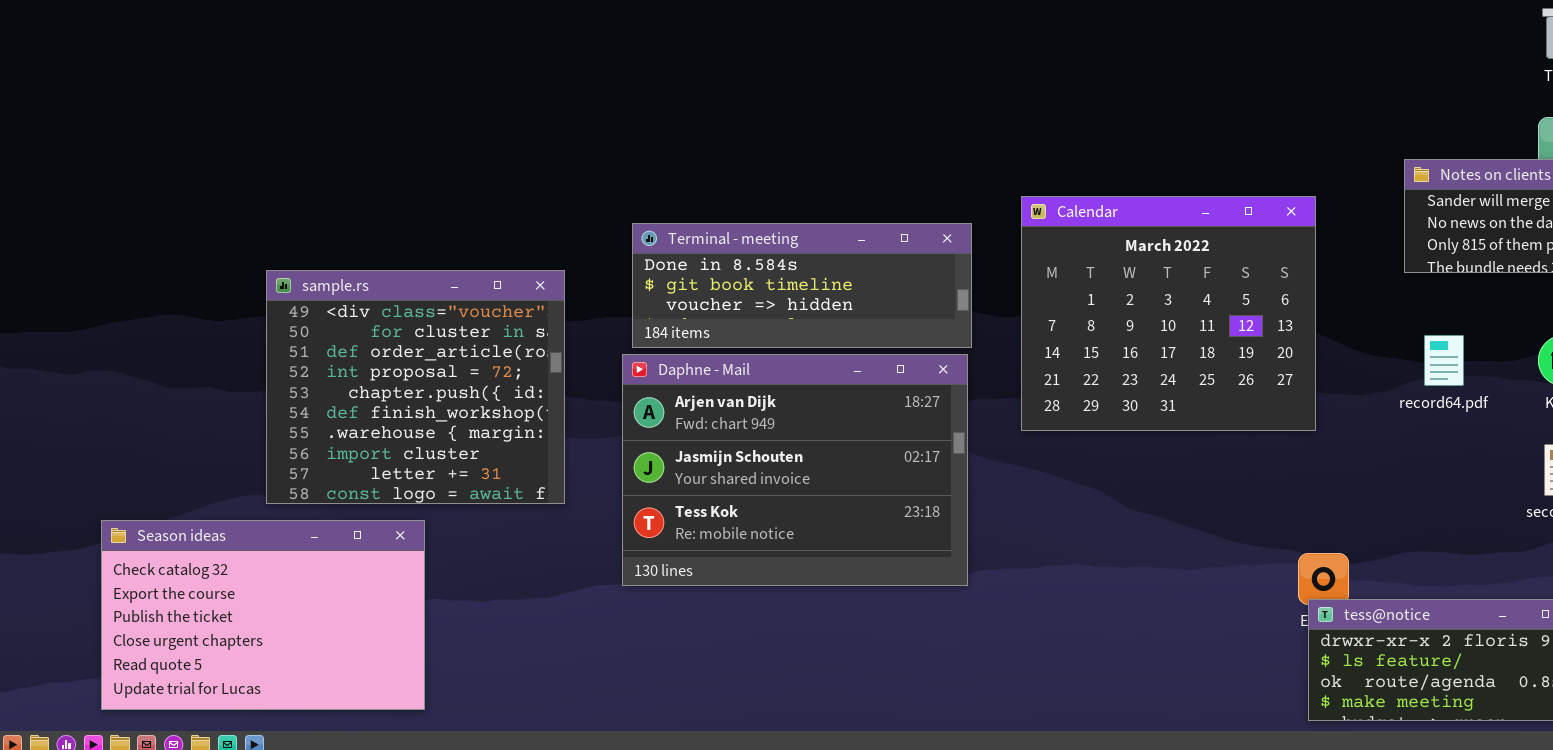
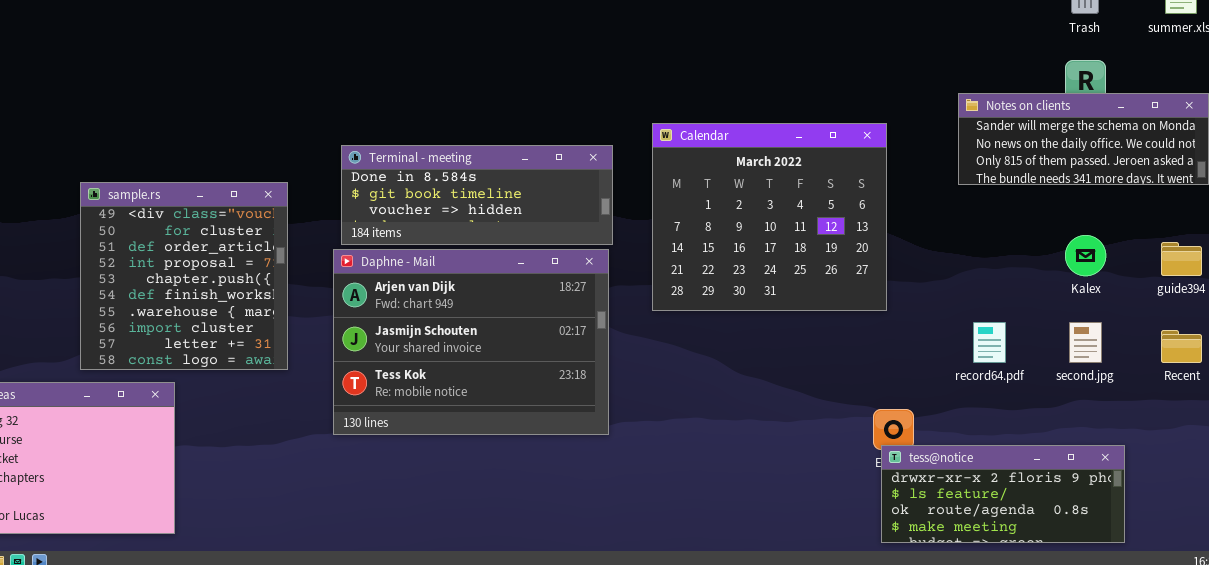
sample.rs: [266,270,565,504] -> [80,182,288,370], resized
record64.pdf: [1424,335,1464,386] -> [973,322,1006,363], moved

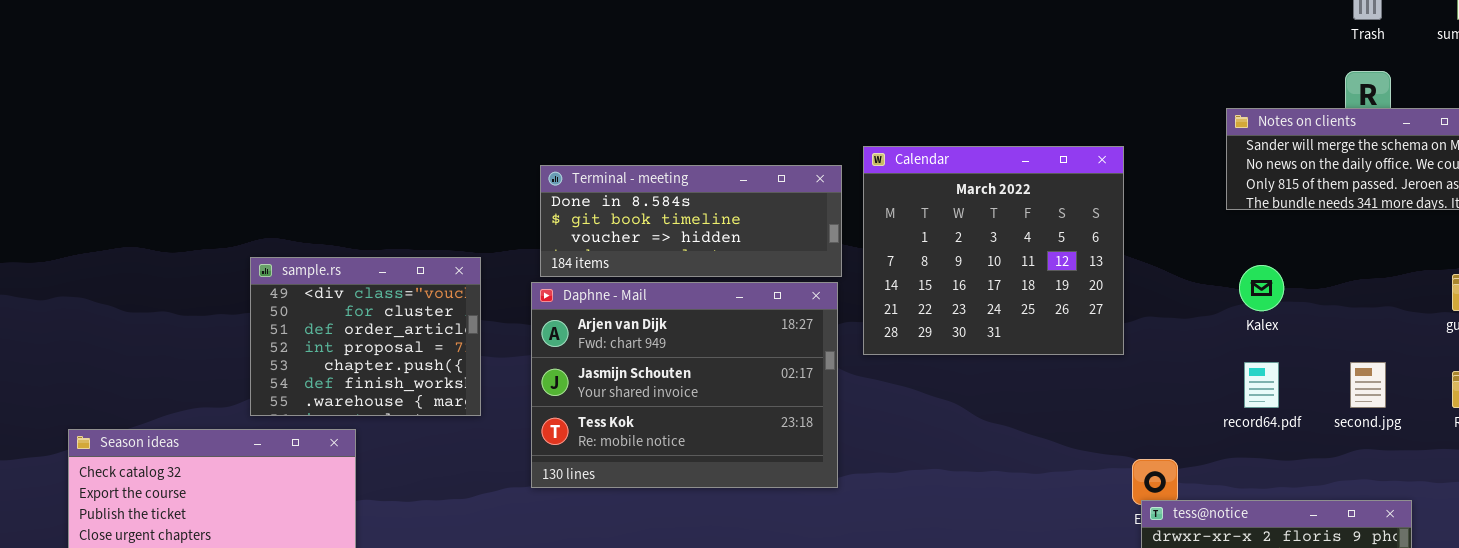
Calendar: [652,123,887,311] -> [863,146,1124,355], moved
sample.rs: [80,182,288,370] -> [250,257,481,416], resized
Kalex: [1065,235,1106,276] -> [1239,265,1284,311], moved

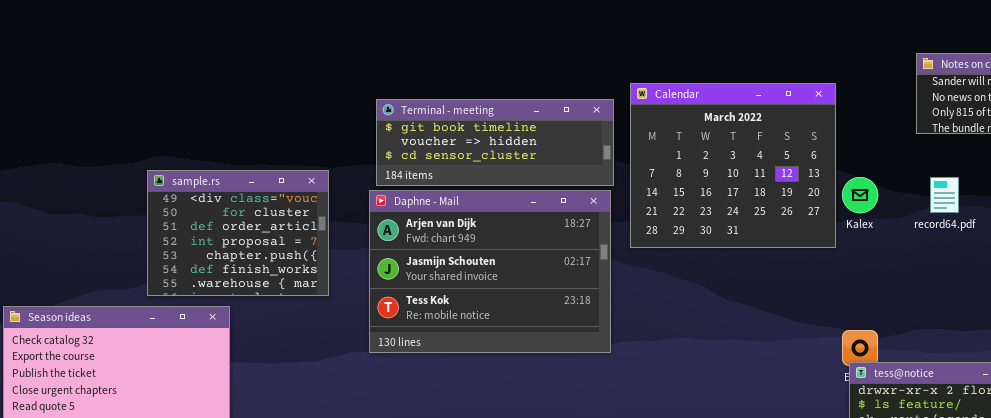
Terminal - meeting: [540,165,842,277] -> [376,99,614,186], scrolled down 1 row
Kalex: [1239,265,1284,311] -> [842,177,878,213], moved
record64.pdf: [1244,362,1279,408] -> [930,177,959,213], moved

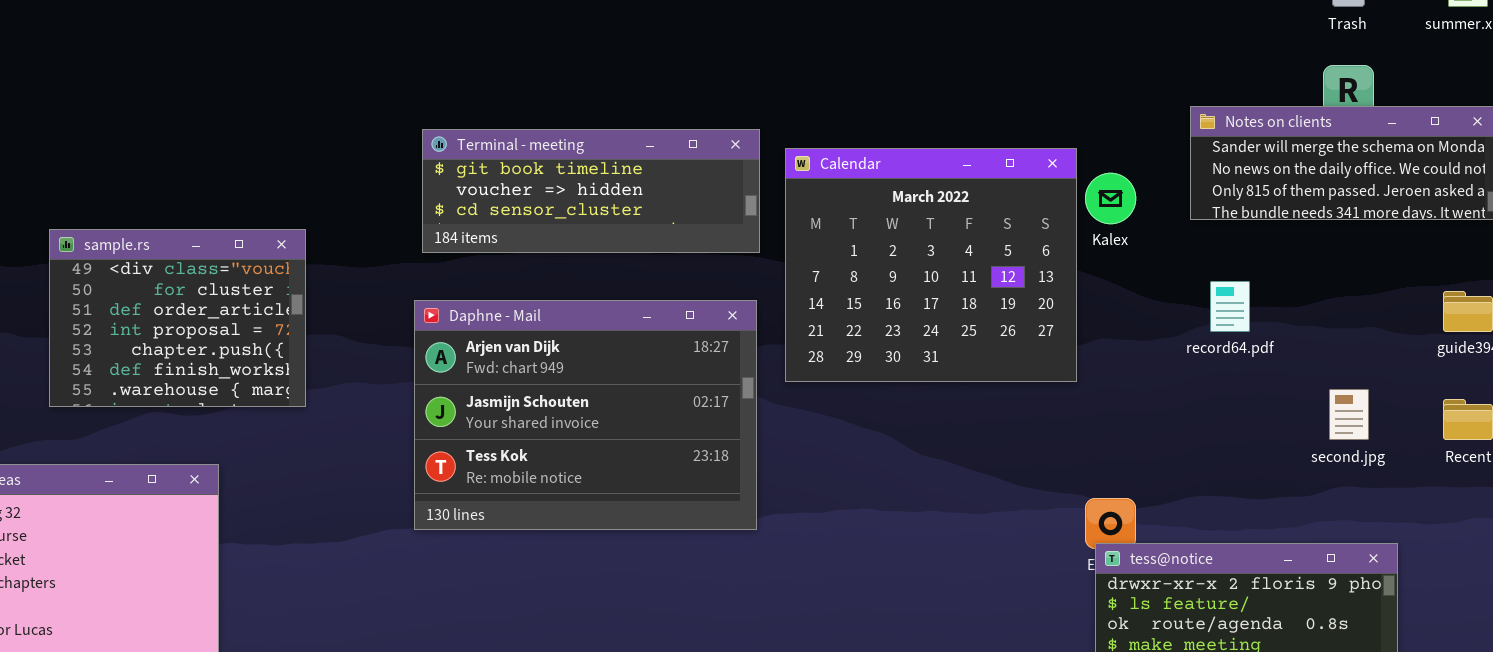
Terminal - meeting: [376,99,614,186] -> [422,129,760,253], moved
sample.rs: [147,170,329,296] -> [49,229,306,407], moved
Kalex: [842,177,878,213] -> [1085,173,1136,224], moved

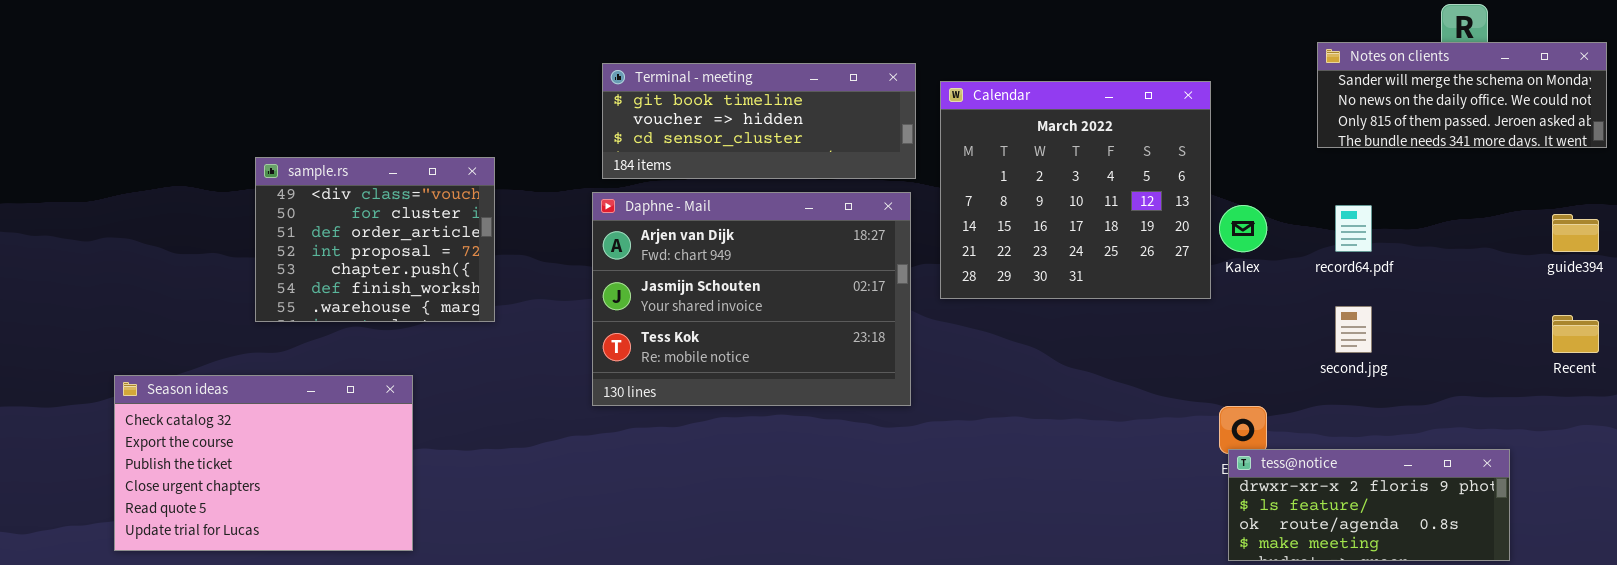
Kalex: [1085,173,1136,224] -> [1219,205,1267,252], moved
Daphne - Mail: [414,300,757,530] -> [592,192,911,406], moved
second.jpg: [1329,389,1369,440] -> [1335,306,1372,353], moved

